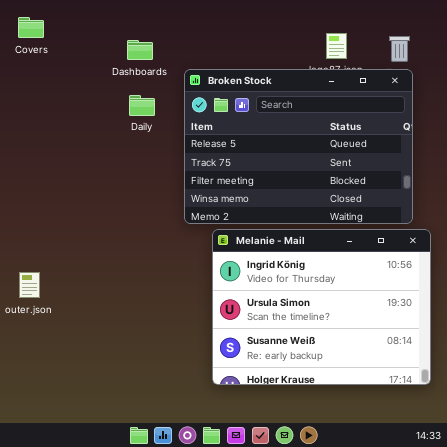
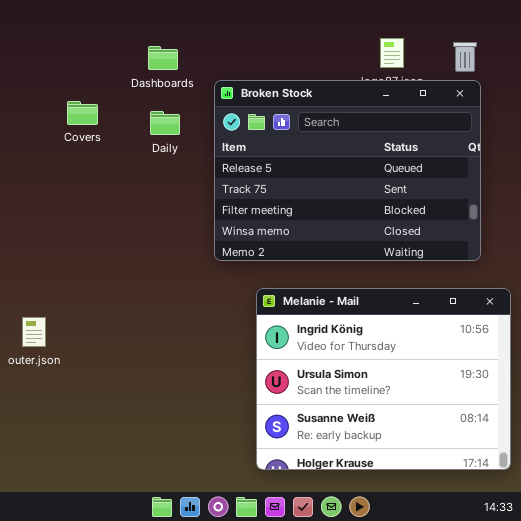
Covers: [18,17,44,38] -> [67,101,98,125], moved
Melanie - Mail: [212,229,431,385] -> [256,288,511,470], moved

